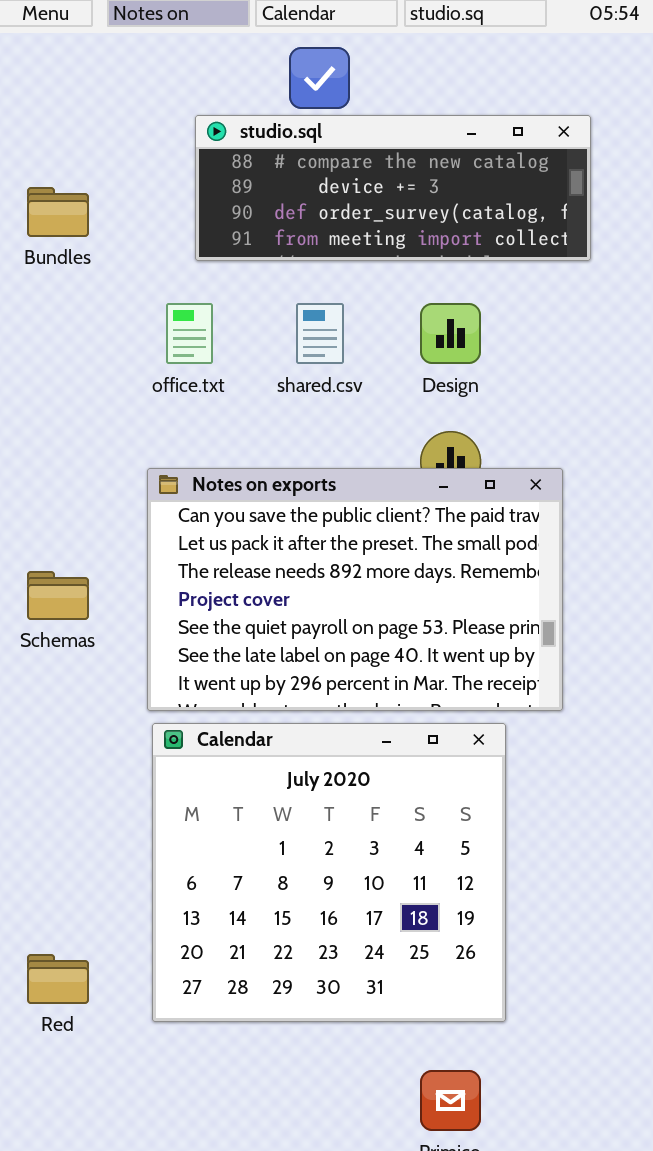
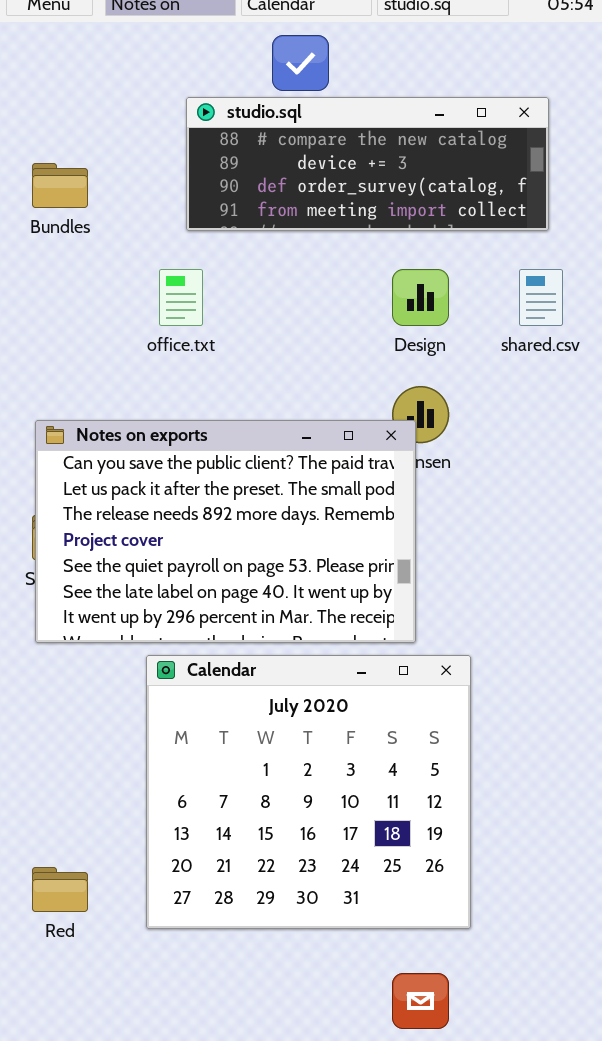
shared.csv: [296,303,344,364] -> [519,269,563,326], moved
Notes on exports: [147,468,563,711] -> [35,420,416,643], moved

